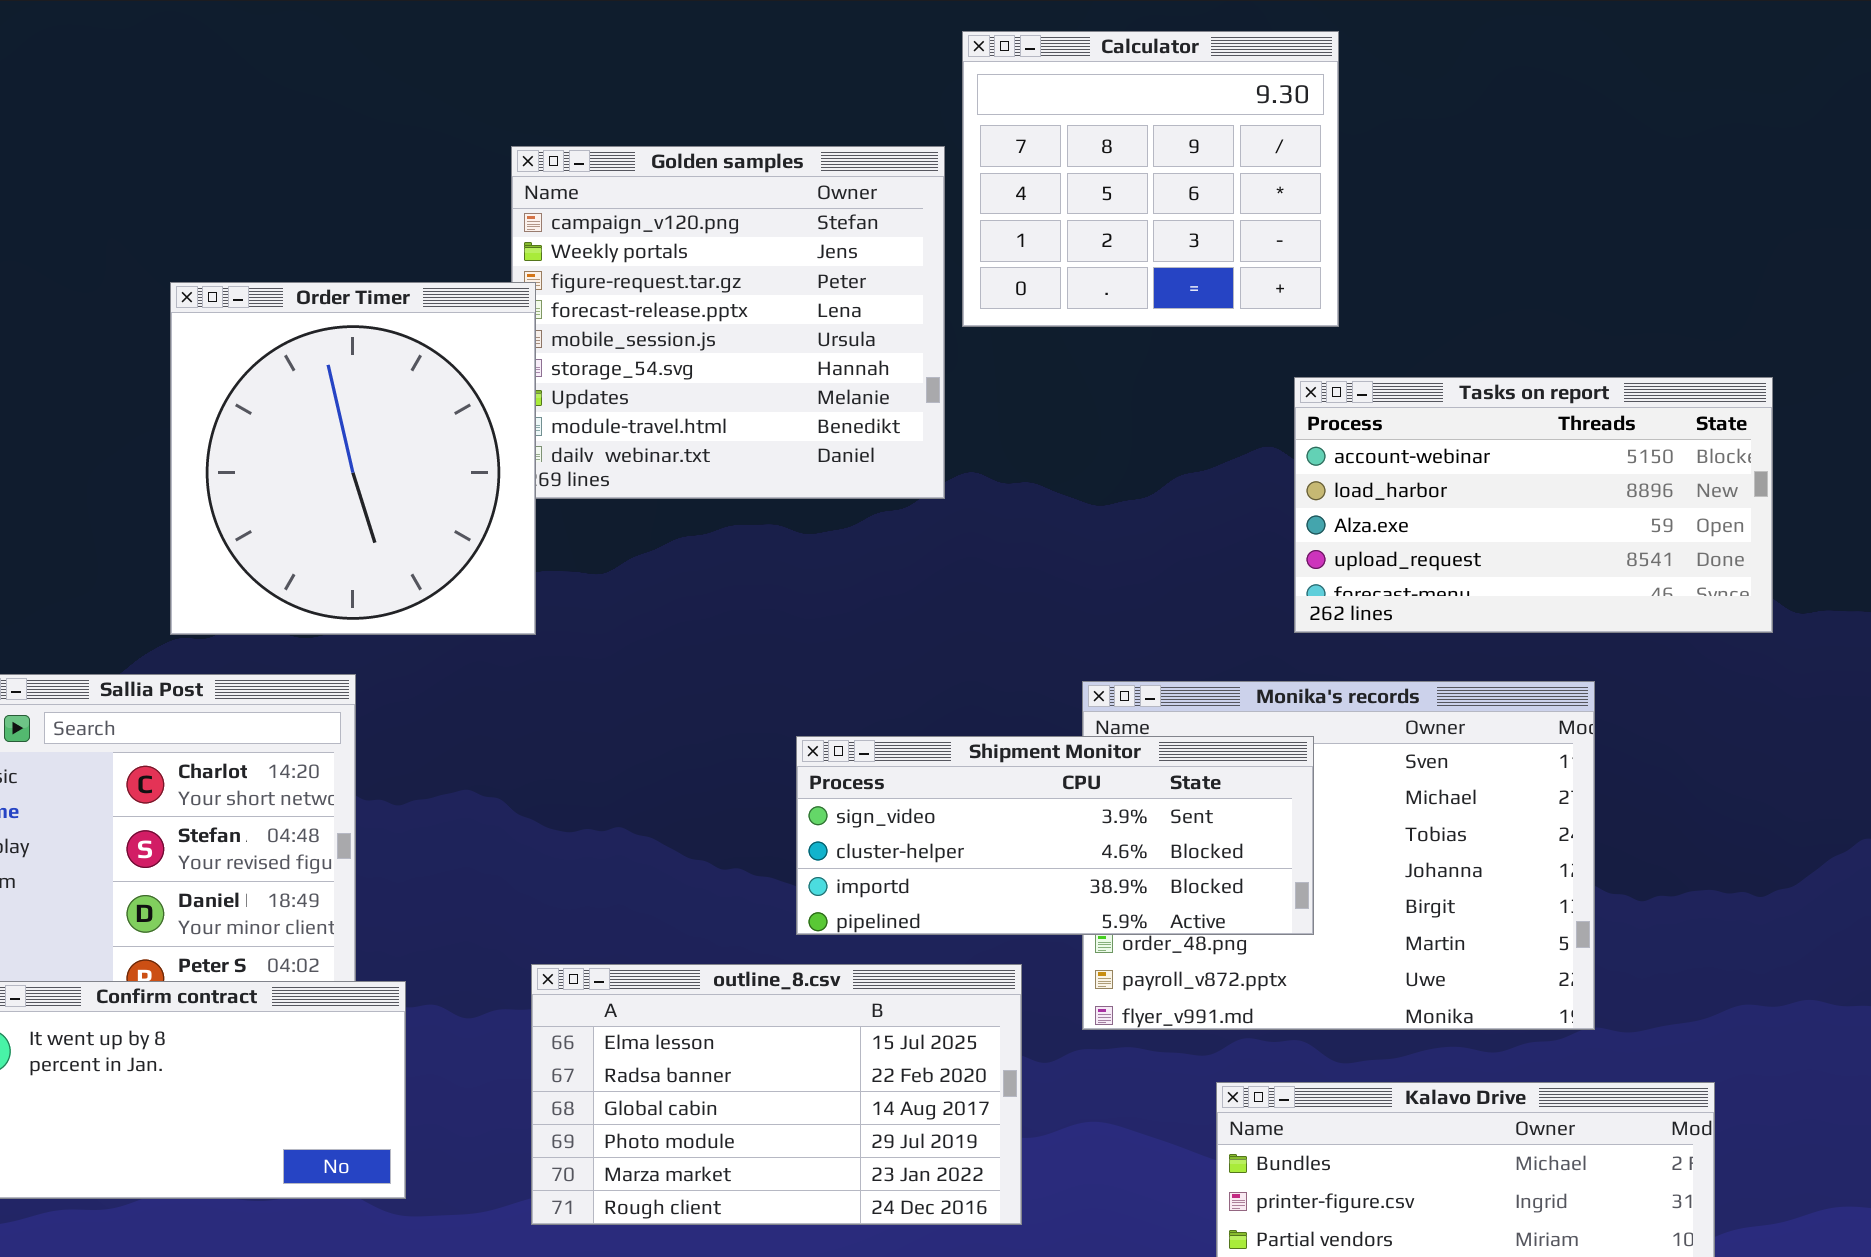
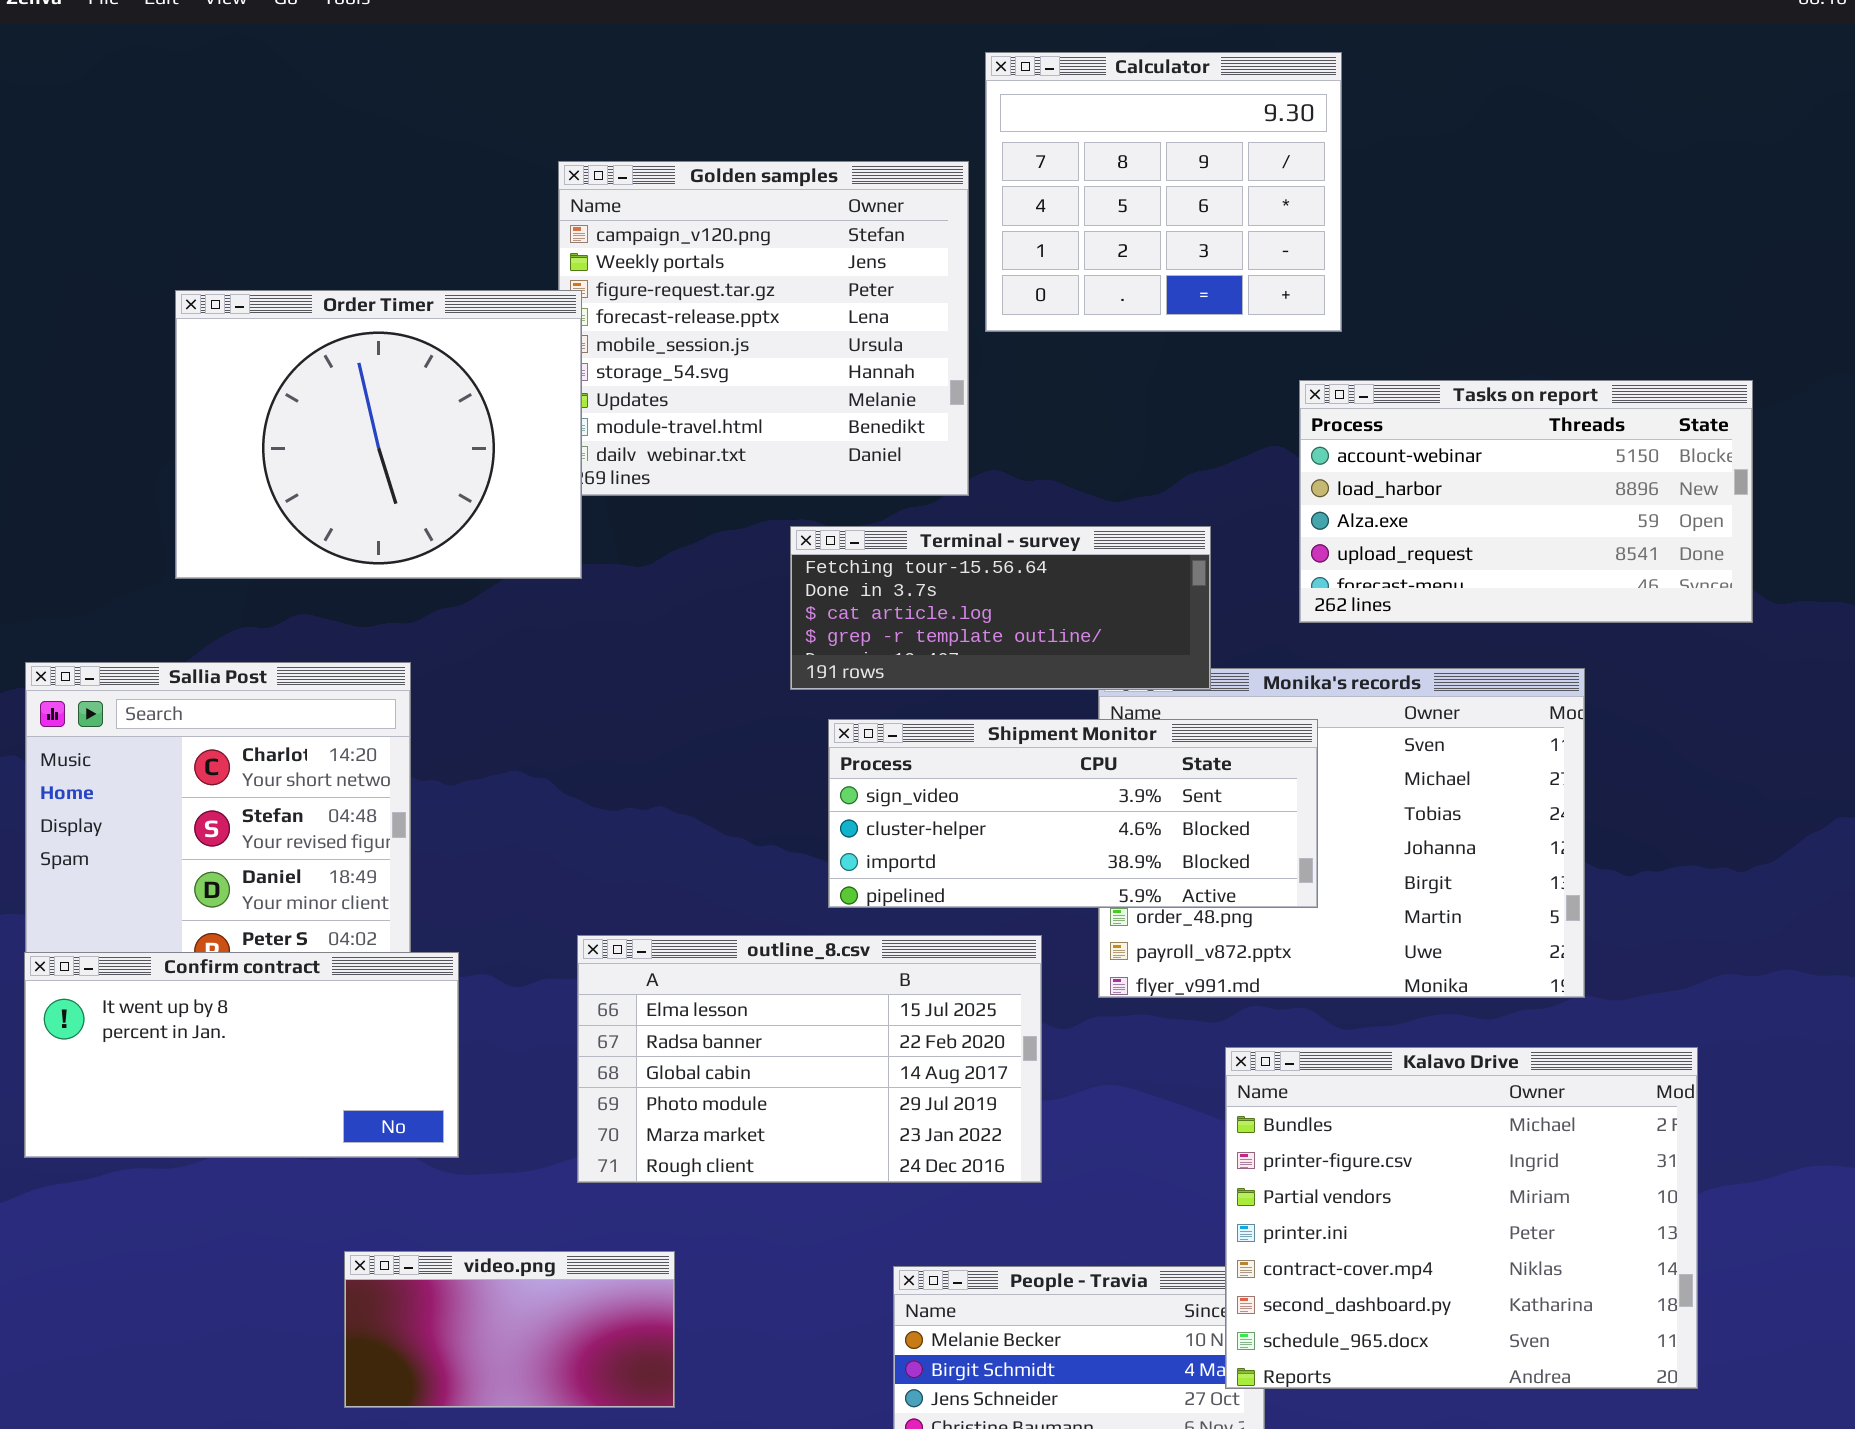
Order Timer: [170,282,536,635] -> [175,290,582,579], resized
Terminal - survey: none -> [790,526,1211,690], opened

